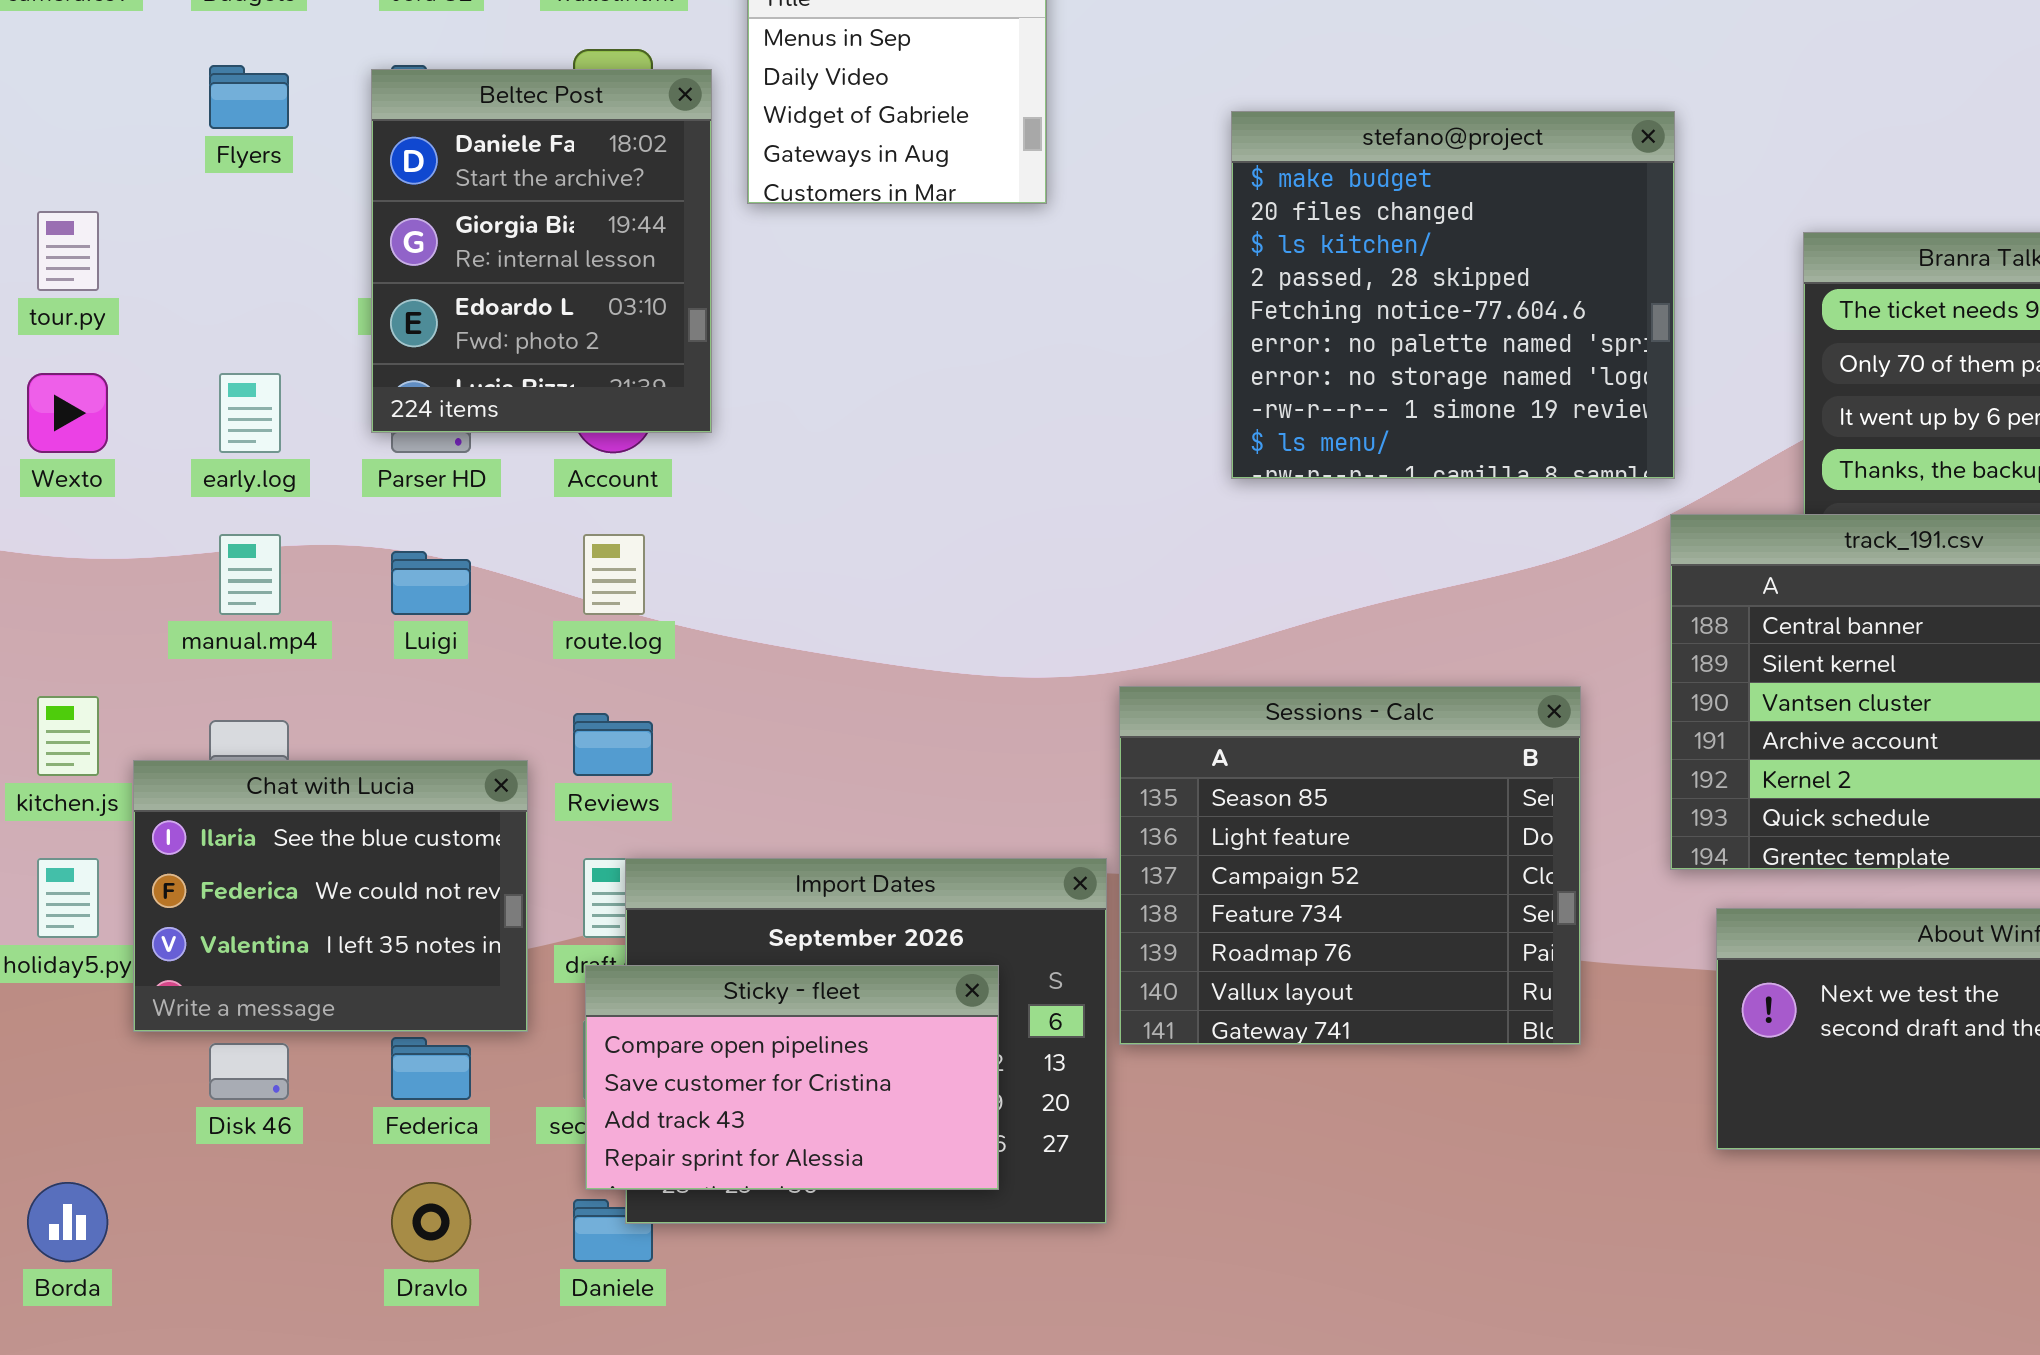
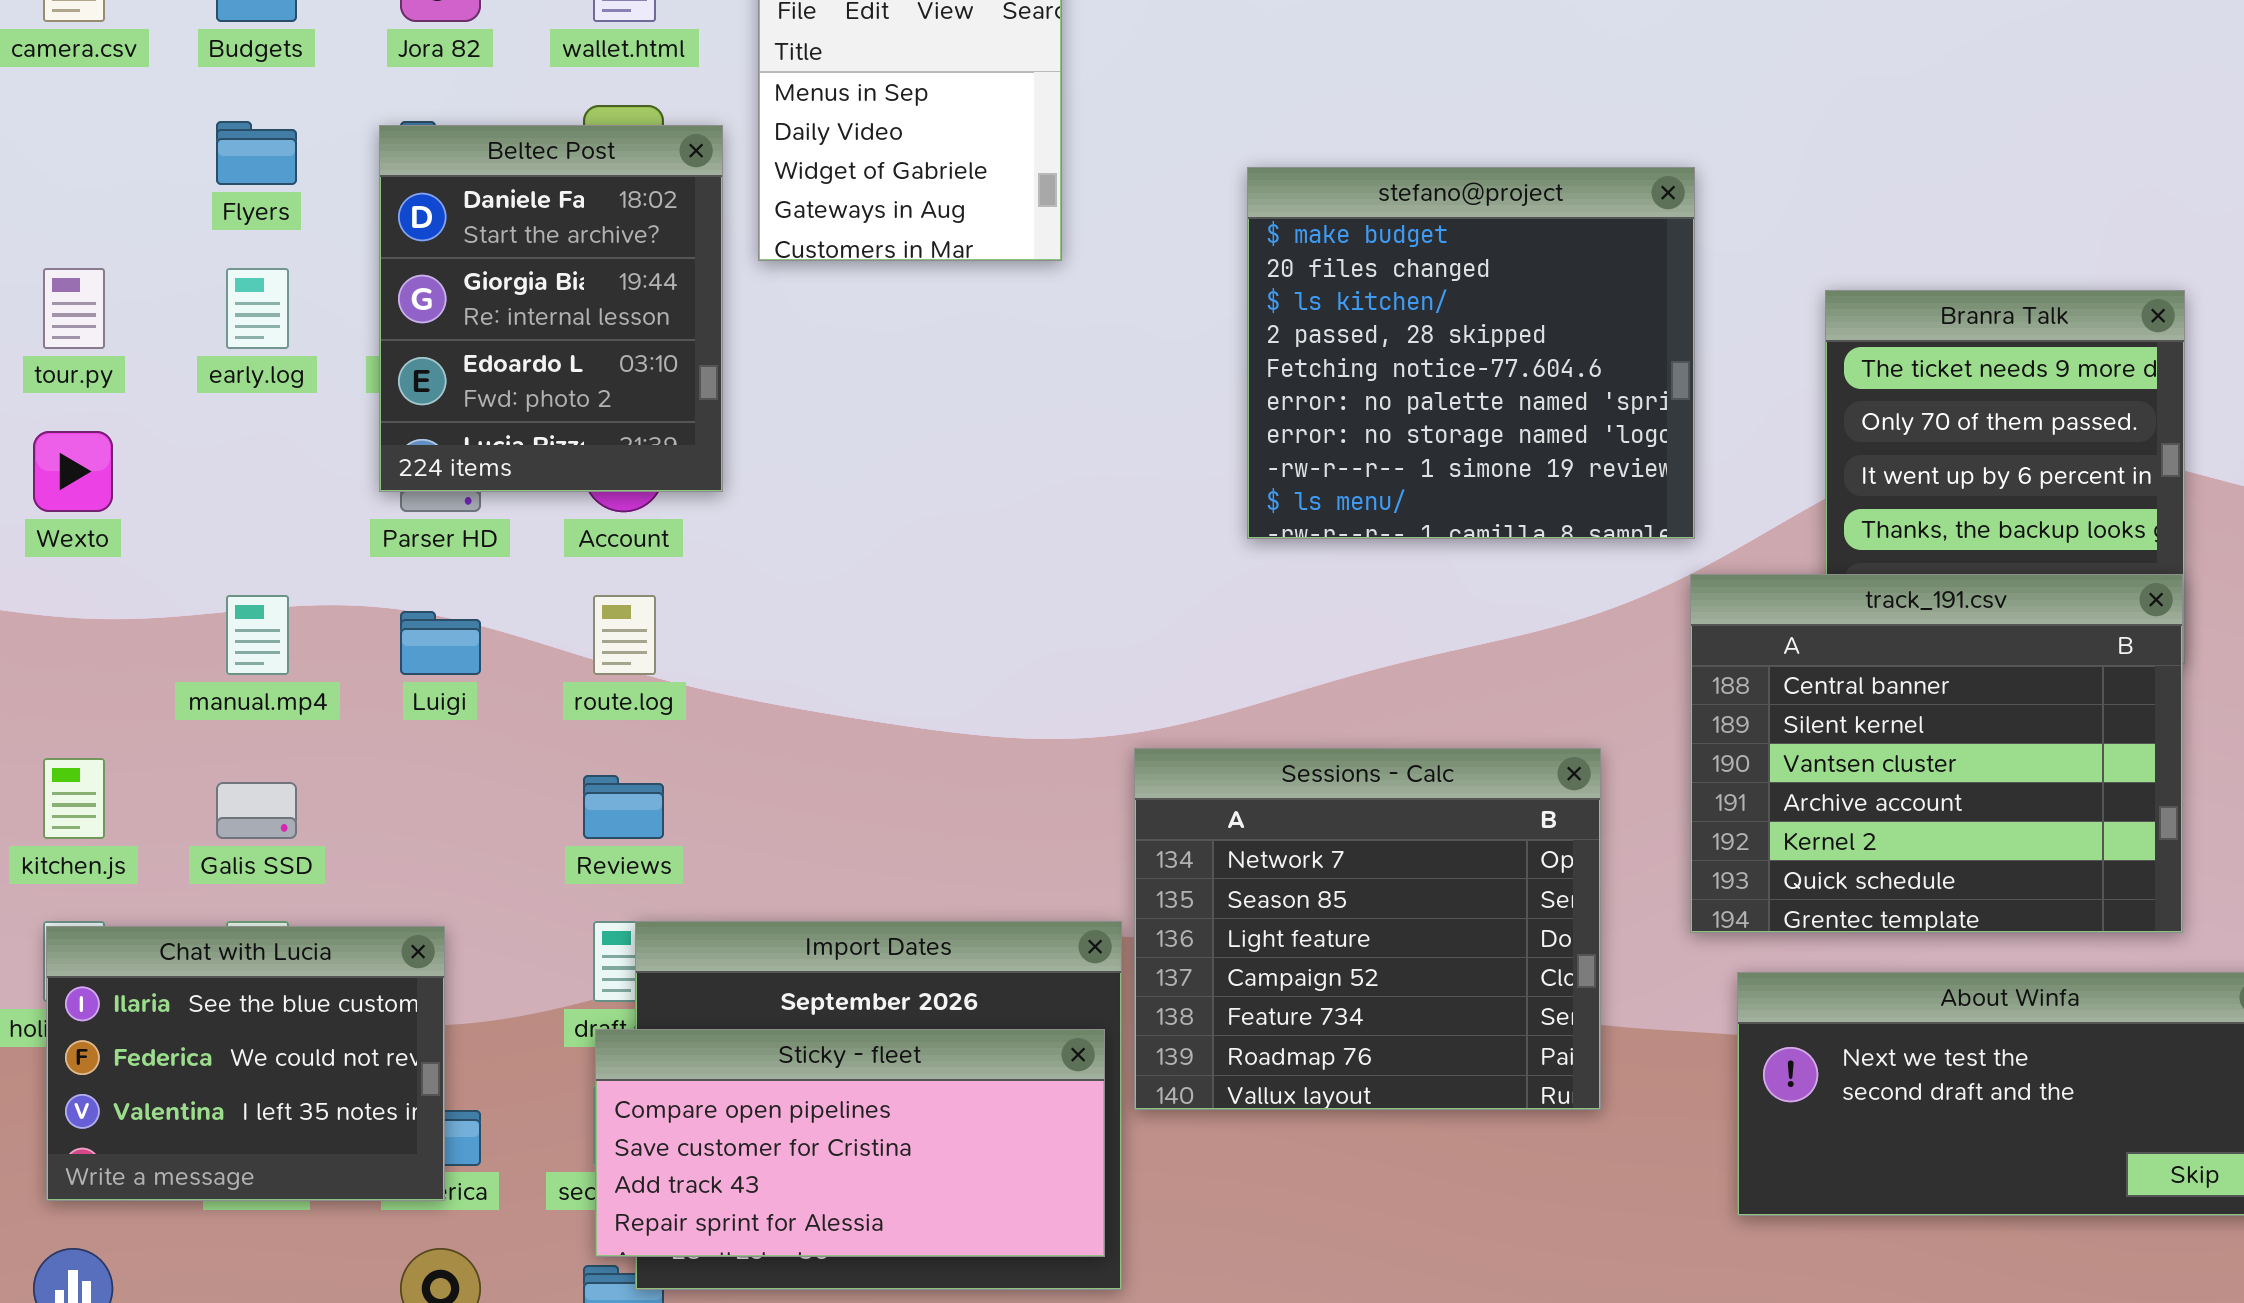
early.log: [219,373,281,453] -> [226,268,289,349], moved
Sessions - Calc: [1119,686,1581,1045] -> [1134,748,1601,1110], scrolled up 1 row
Chat with Lucia: [133,760,528,1032] -> [46,926,445,1201], moved
Sticky - fleet: [585,965,999,1190] -> [595,1029,1105,1257], resized

